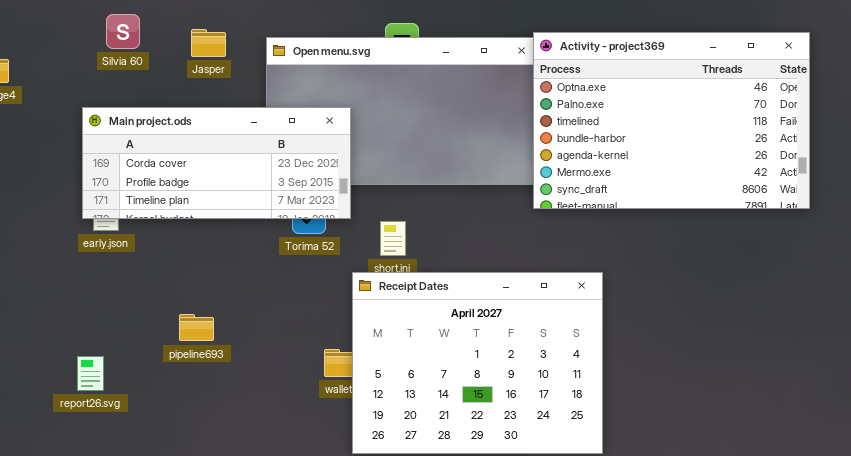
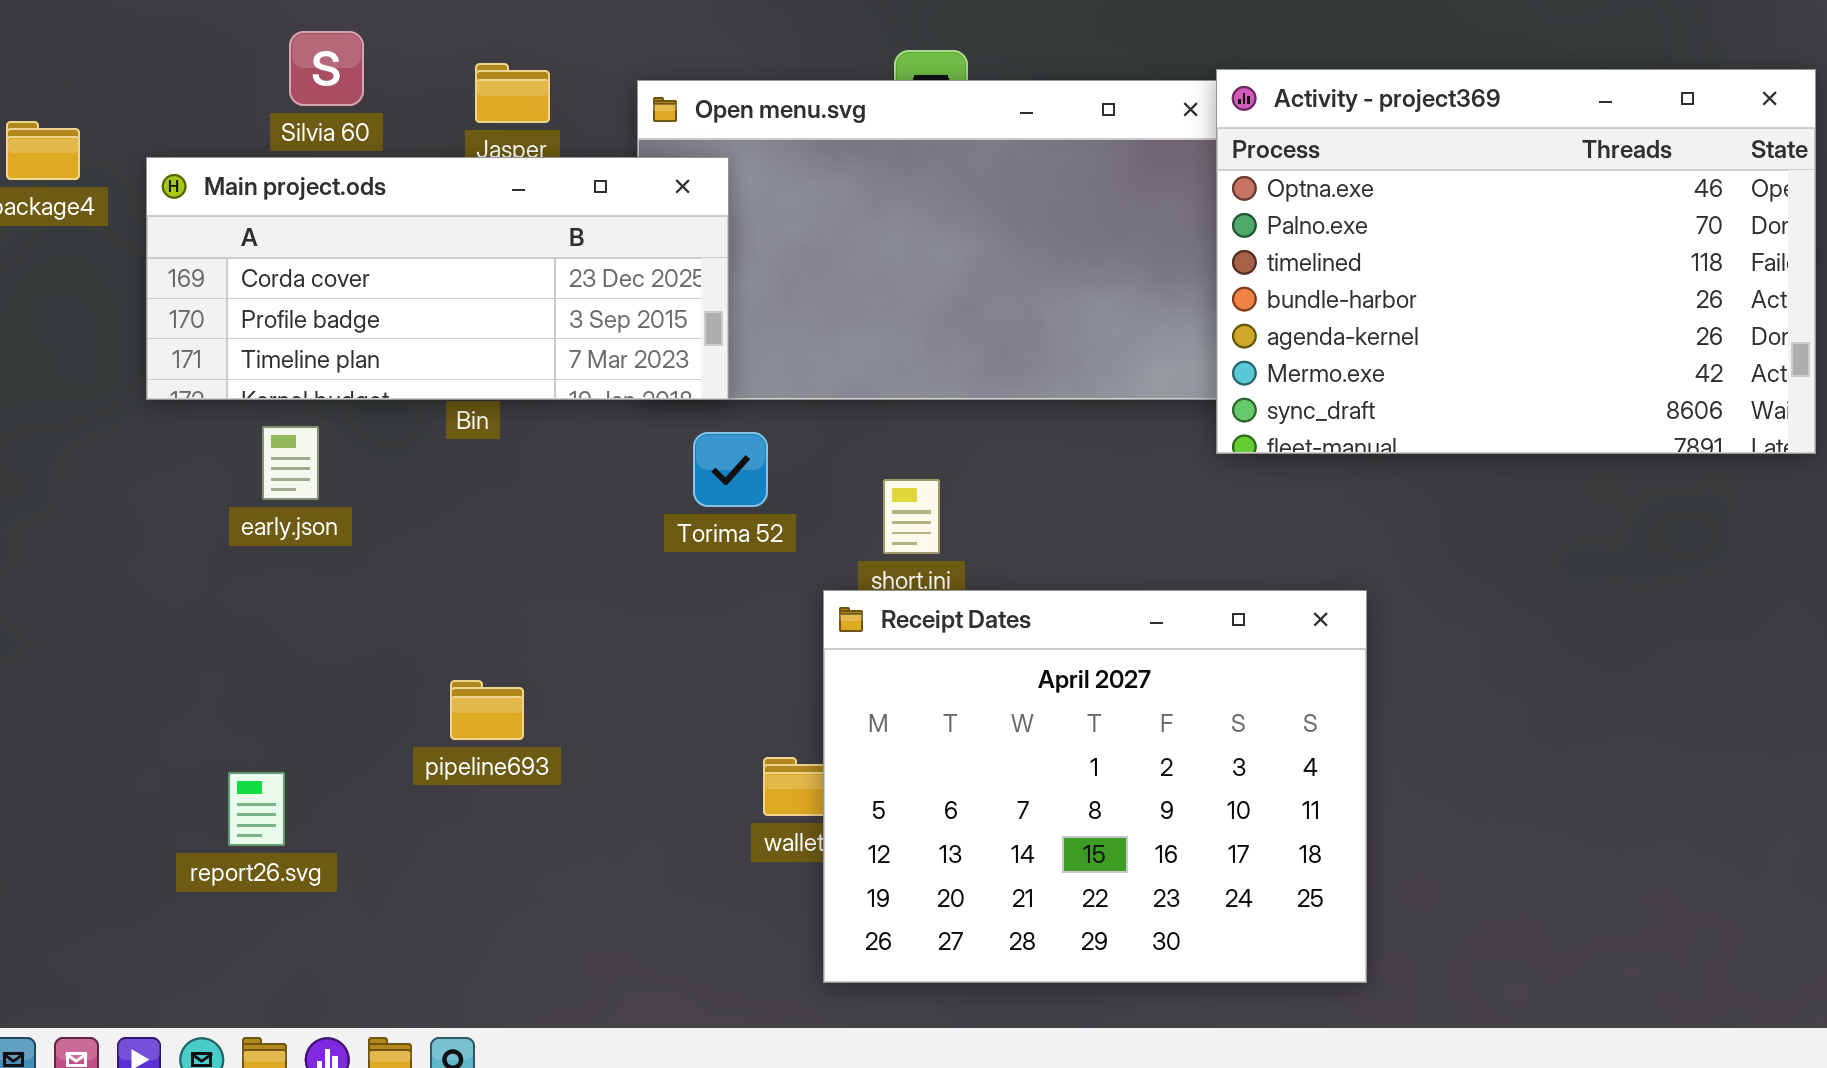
Main project.ods: [82,107,351,219] -> [146,157,729,400], moved

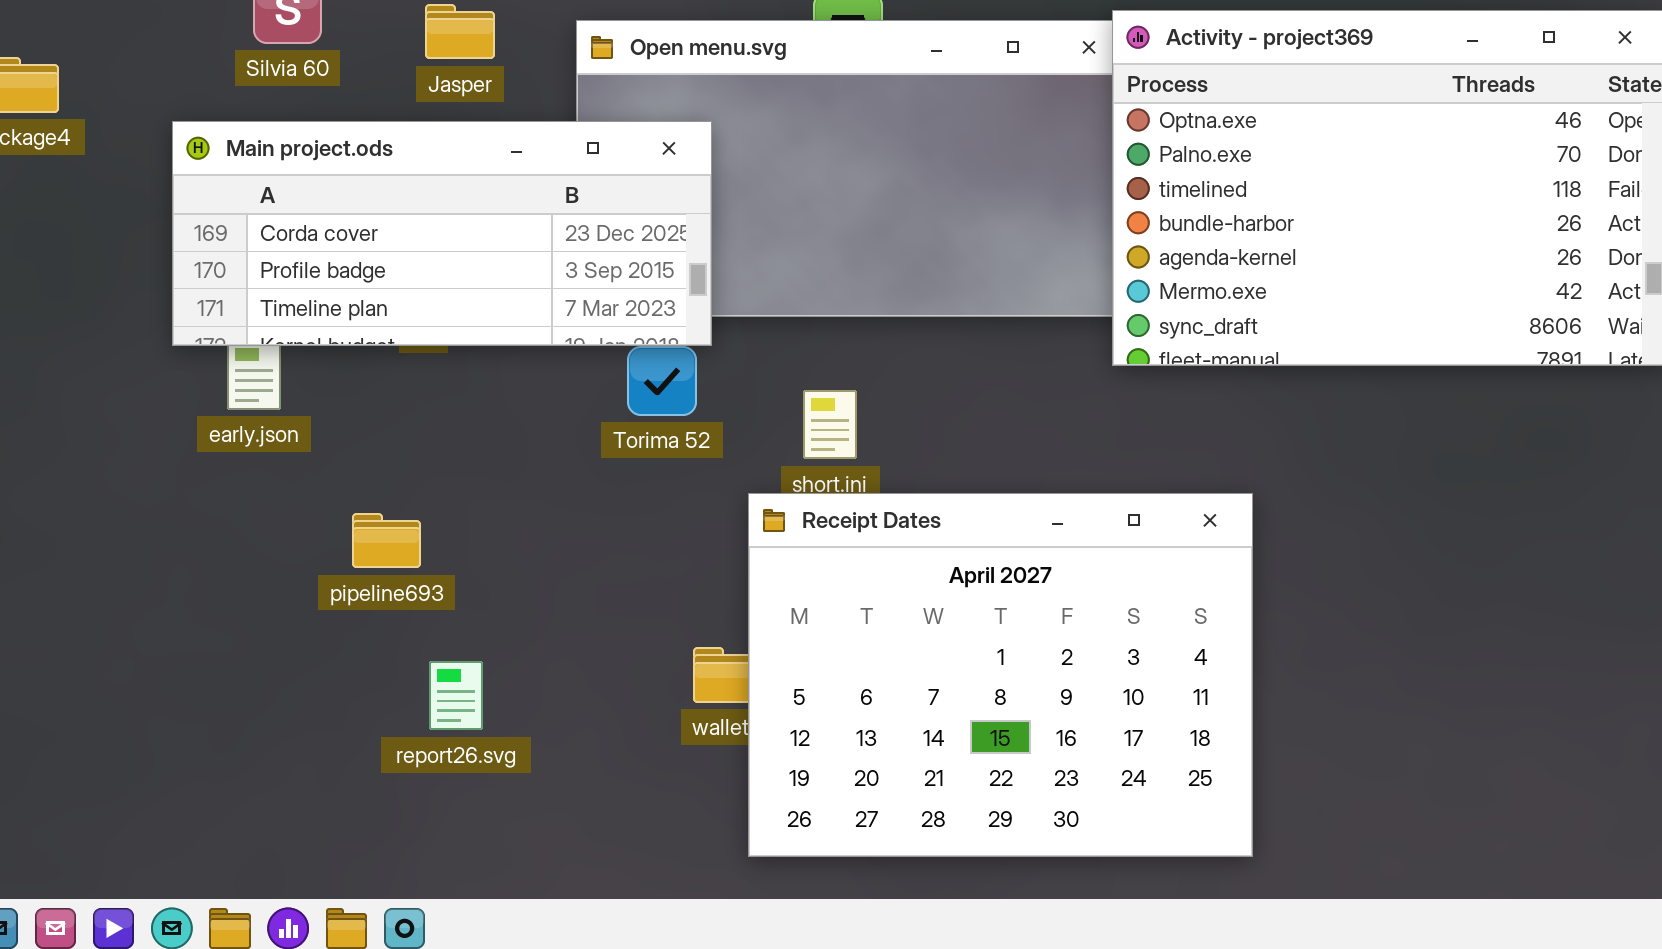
Main project.ods: [146,157,729,400] -> [172,121,712,346], moved
pipeline693: [450,680,524,740] -> [352,513,421,568], moved
report26.svg: [228,772,285,846] -> [429,661,483,730], moved

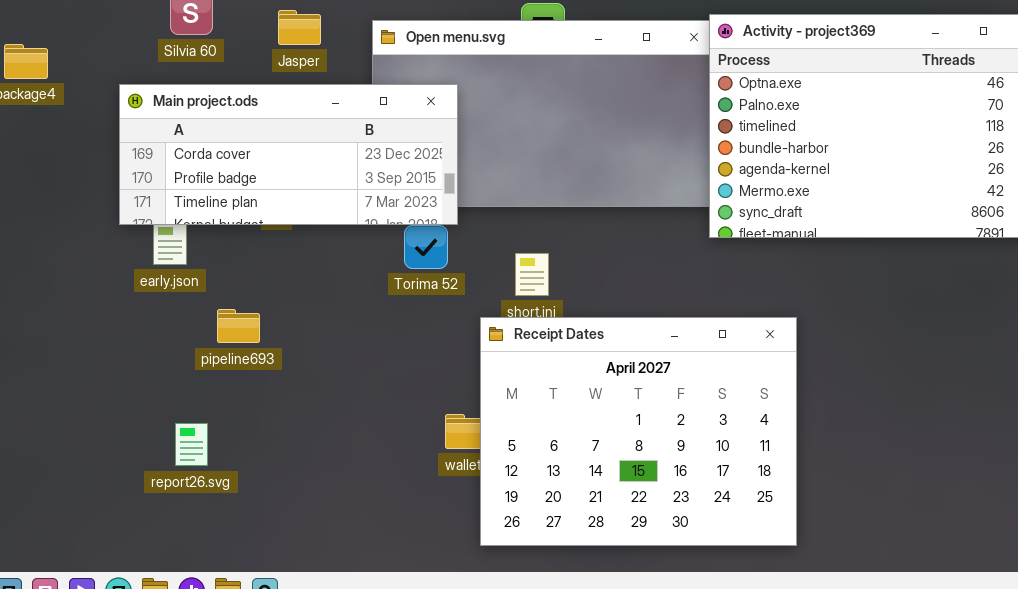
pipeline693: [352,513,421,568] -> [217,309,260,343], moved
report26.svg: [429,661,483,730] -> [175,423,208,466], moved

